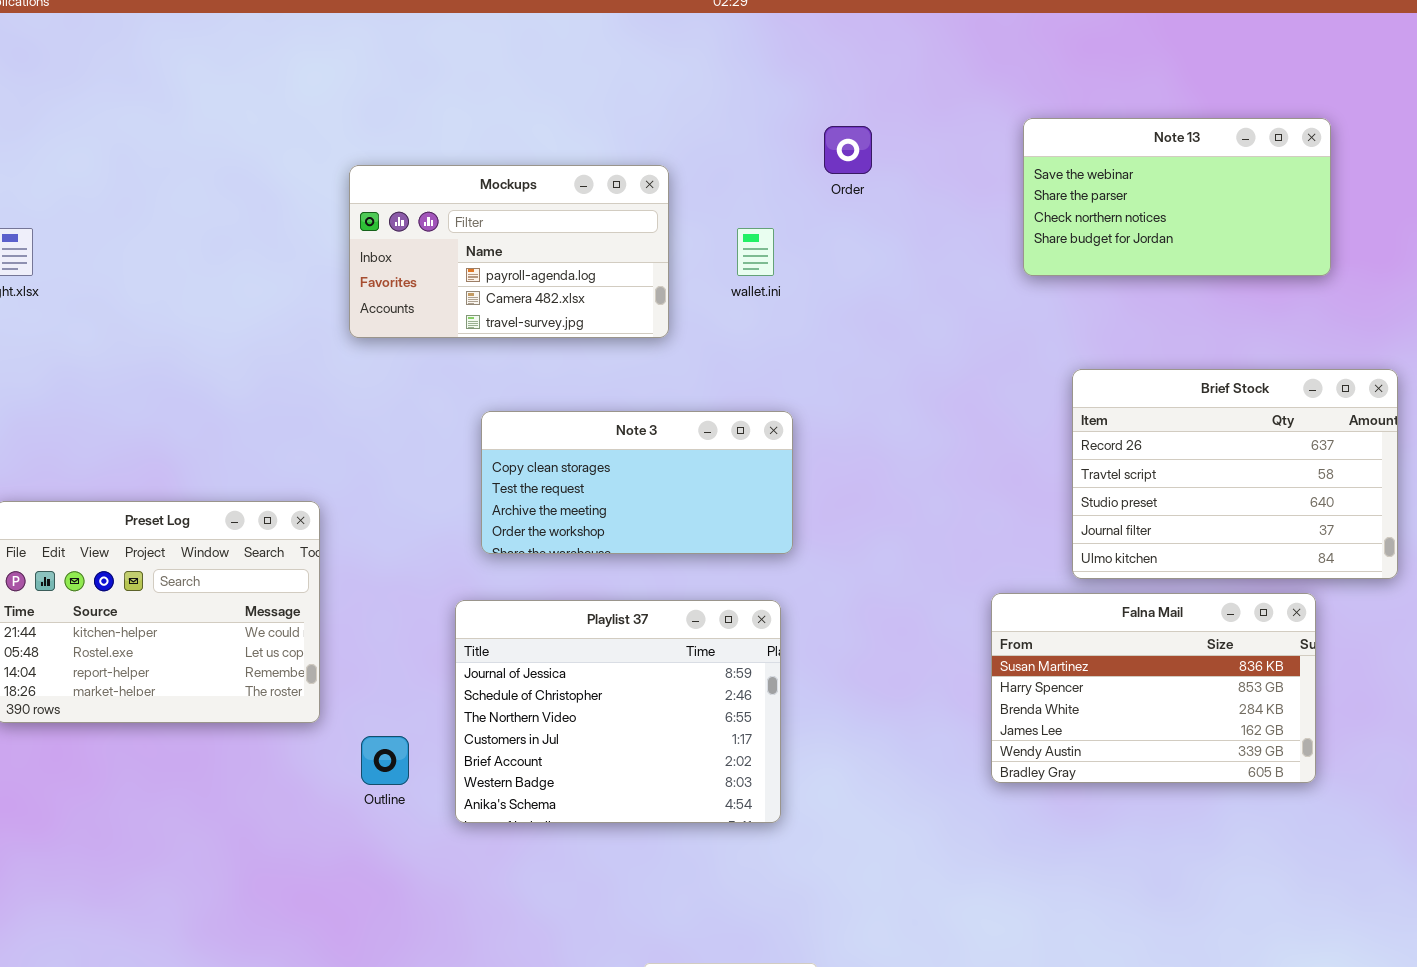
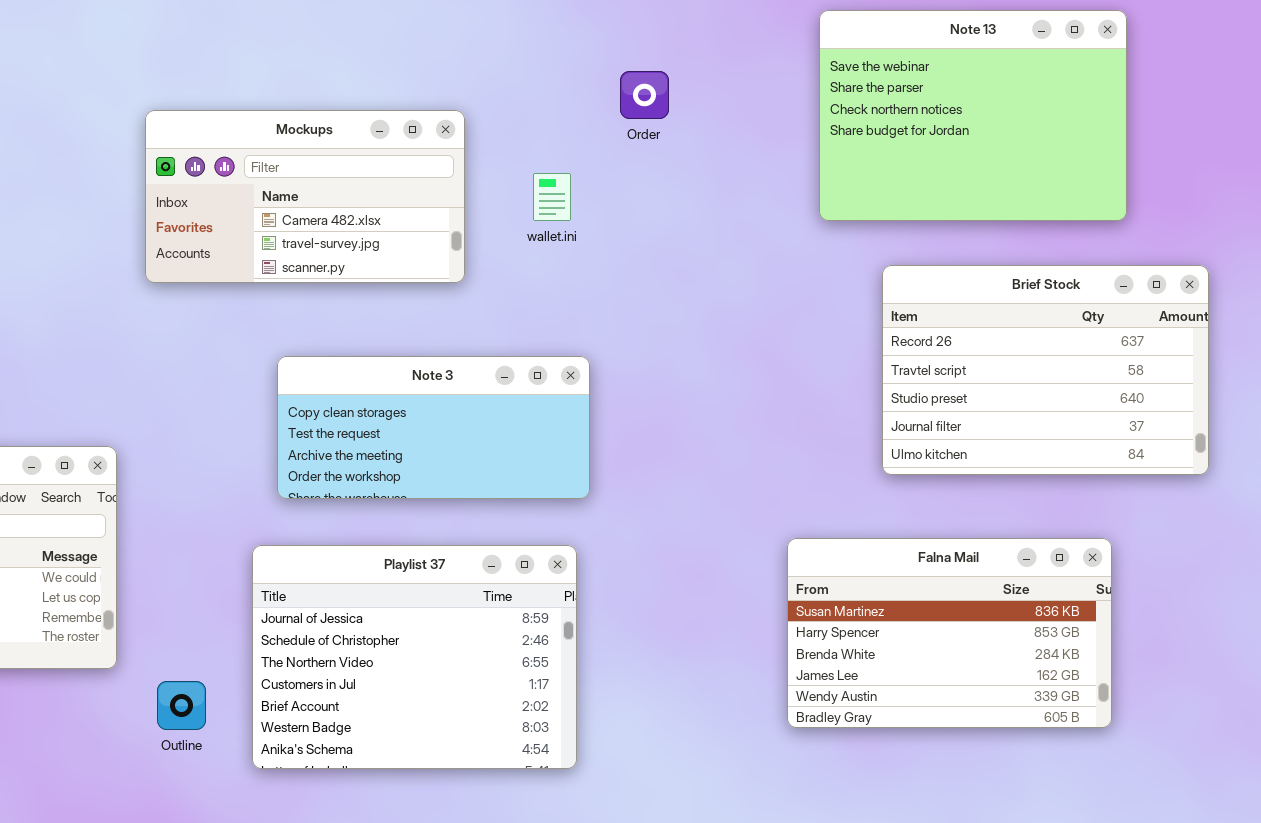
Note 13: [1023,118,1331,276] -> [819,10,1127,221], resized
Mockups: [349,165,669,338] -> [145,110,465,283], scrolled down 1 row
Brief Stock: [1072,369,1398,579] -> [882,265,1209,475], moved

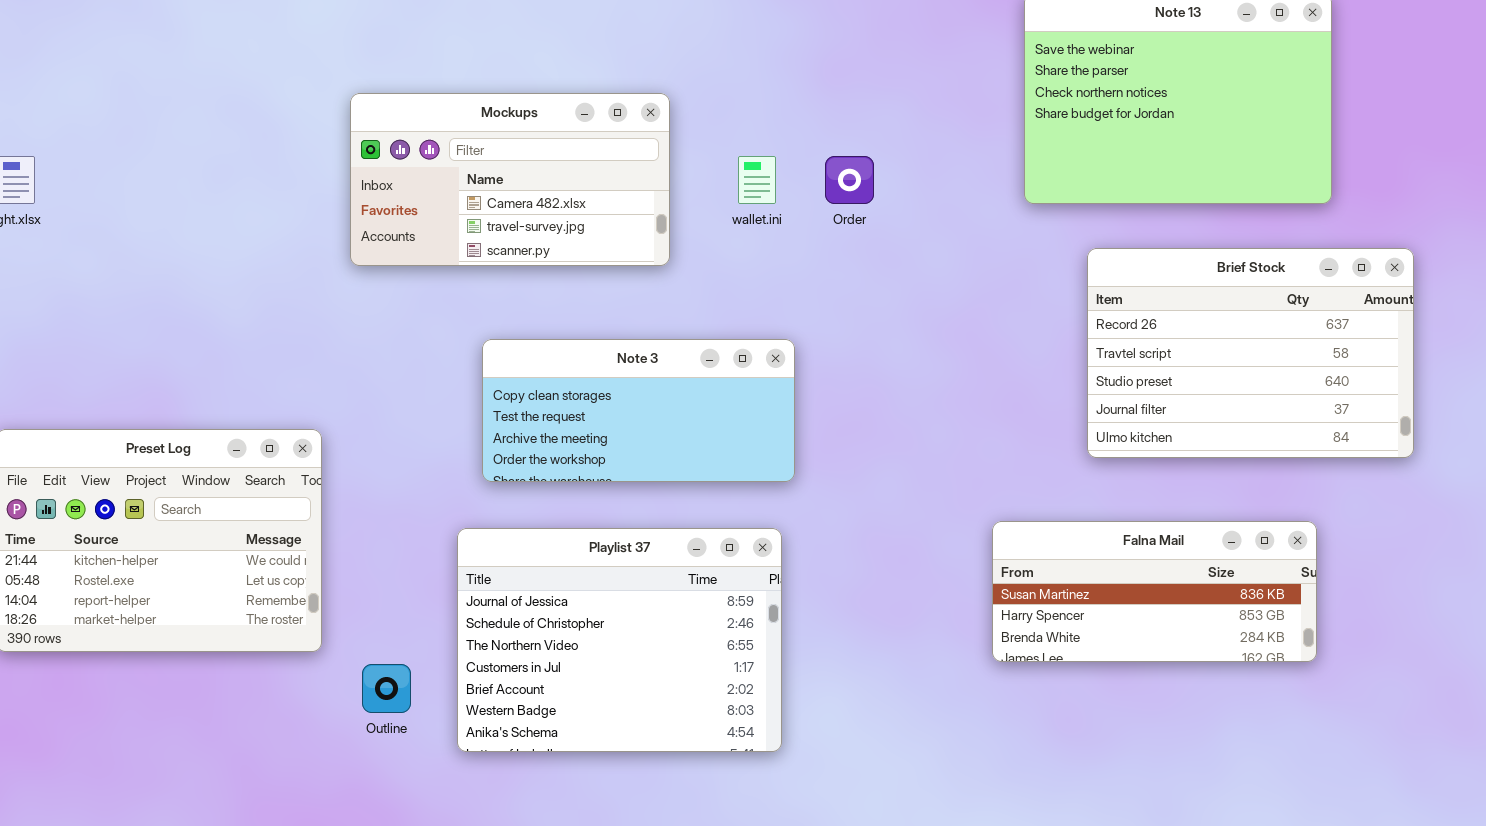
Order: [620,71,669,119] -> [825,156,874,204], moved
Falna Mail: [787,538,1112,728] -> [992,521,1317,662], resized

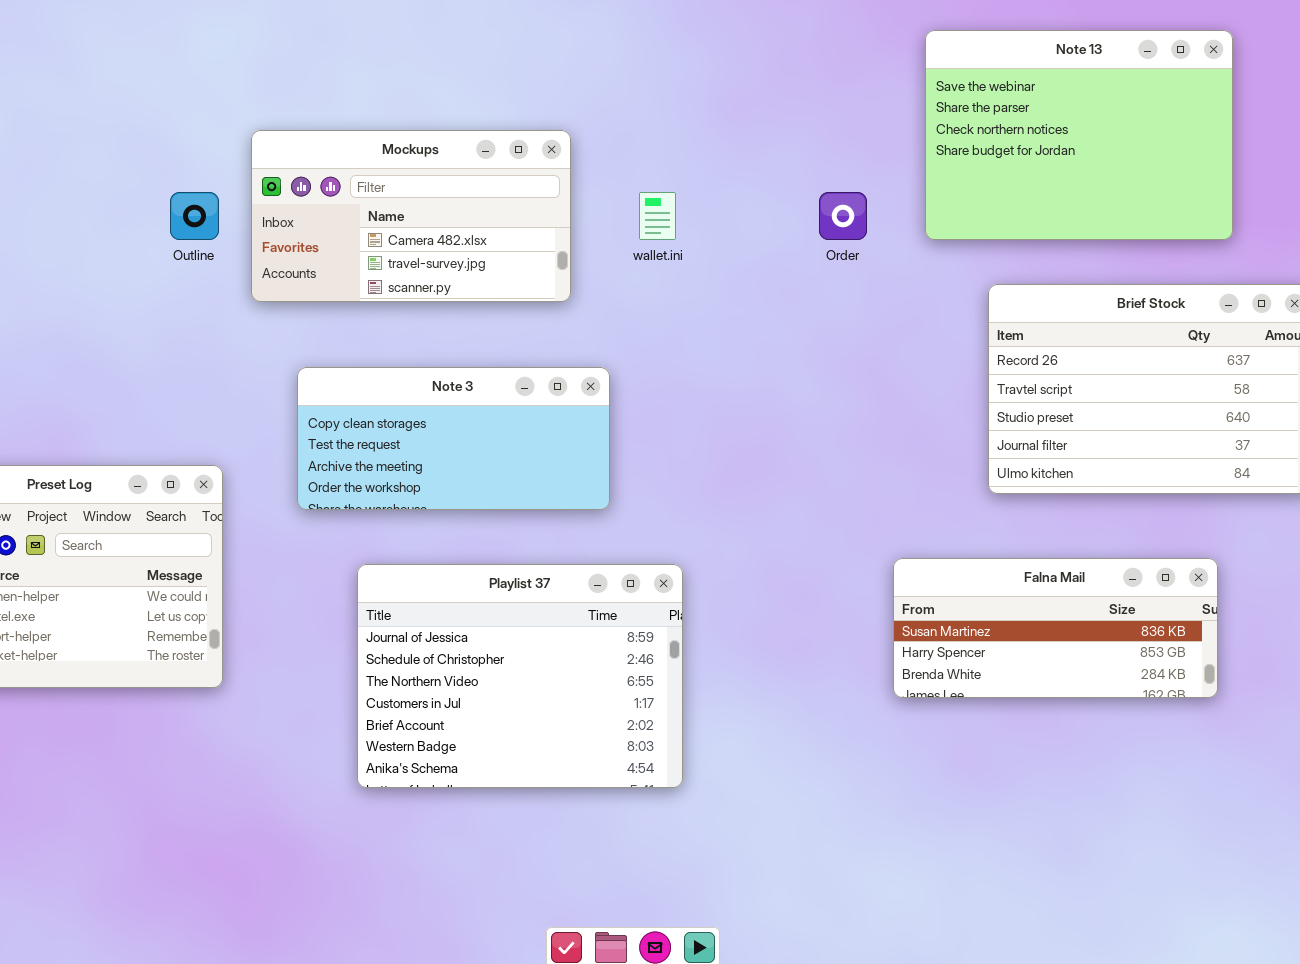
Order: [825,156,874,204] -> [819,192,867,240], moved
Note 3: [482,339,795,482] -> [297,367,610,510], moved
Outline: [362,664,411,713] -> [170,192,219,240], moved

